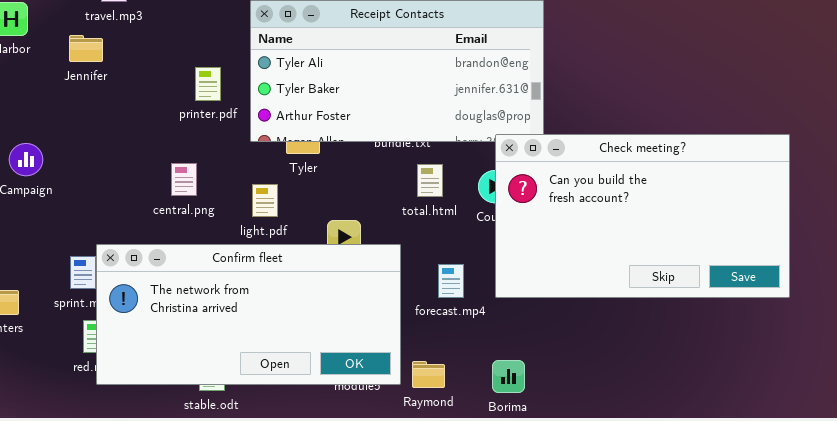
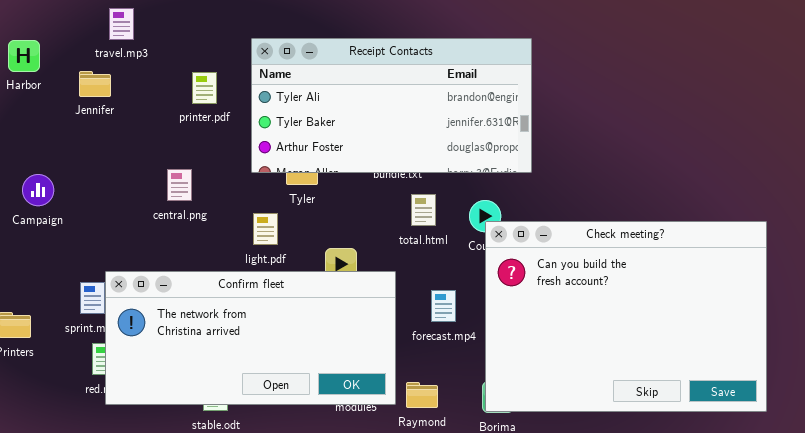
printer.pdf: [195,67,221,101] -> [192,72,217,104], moved
Check meeting?: [495,134,790,298] -> [485,221,767,412], moved, resized
central.png: [171,163,197,196] -> [167,169,192,201], moved

